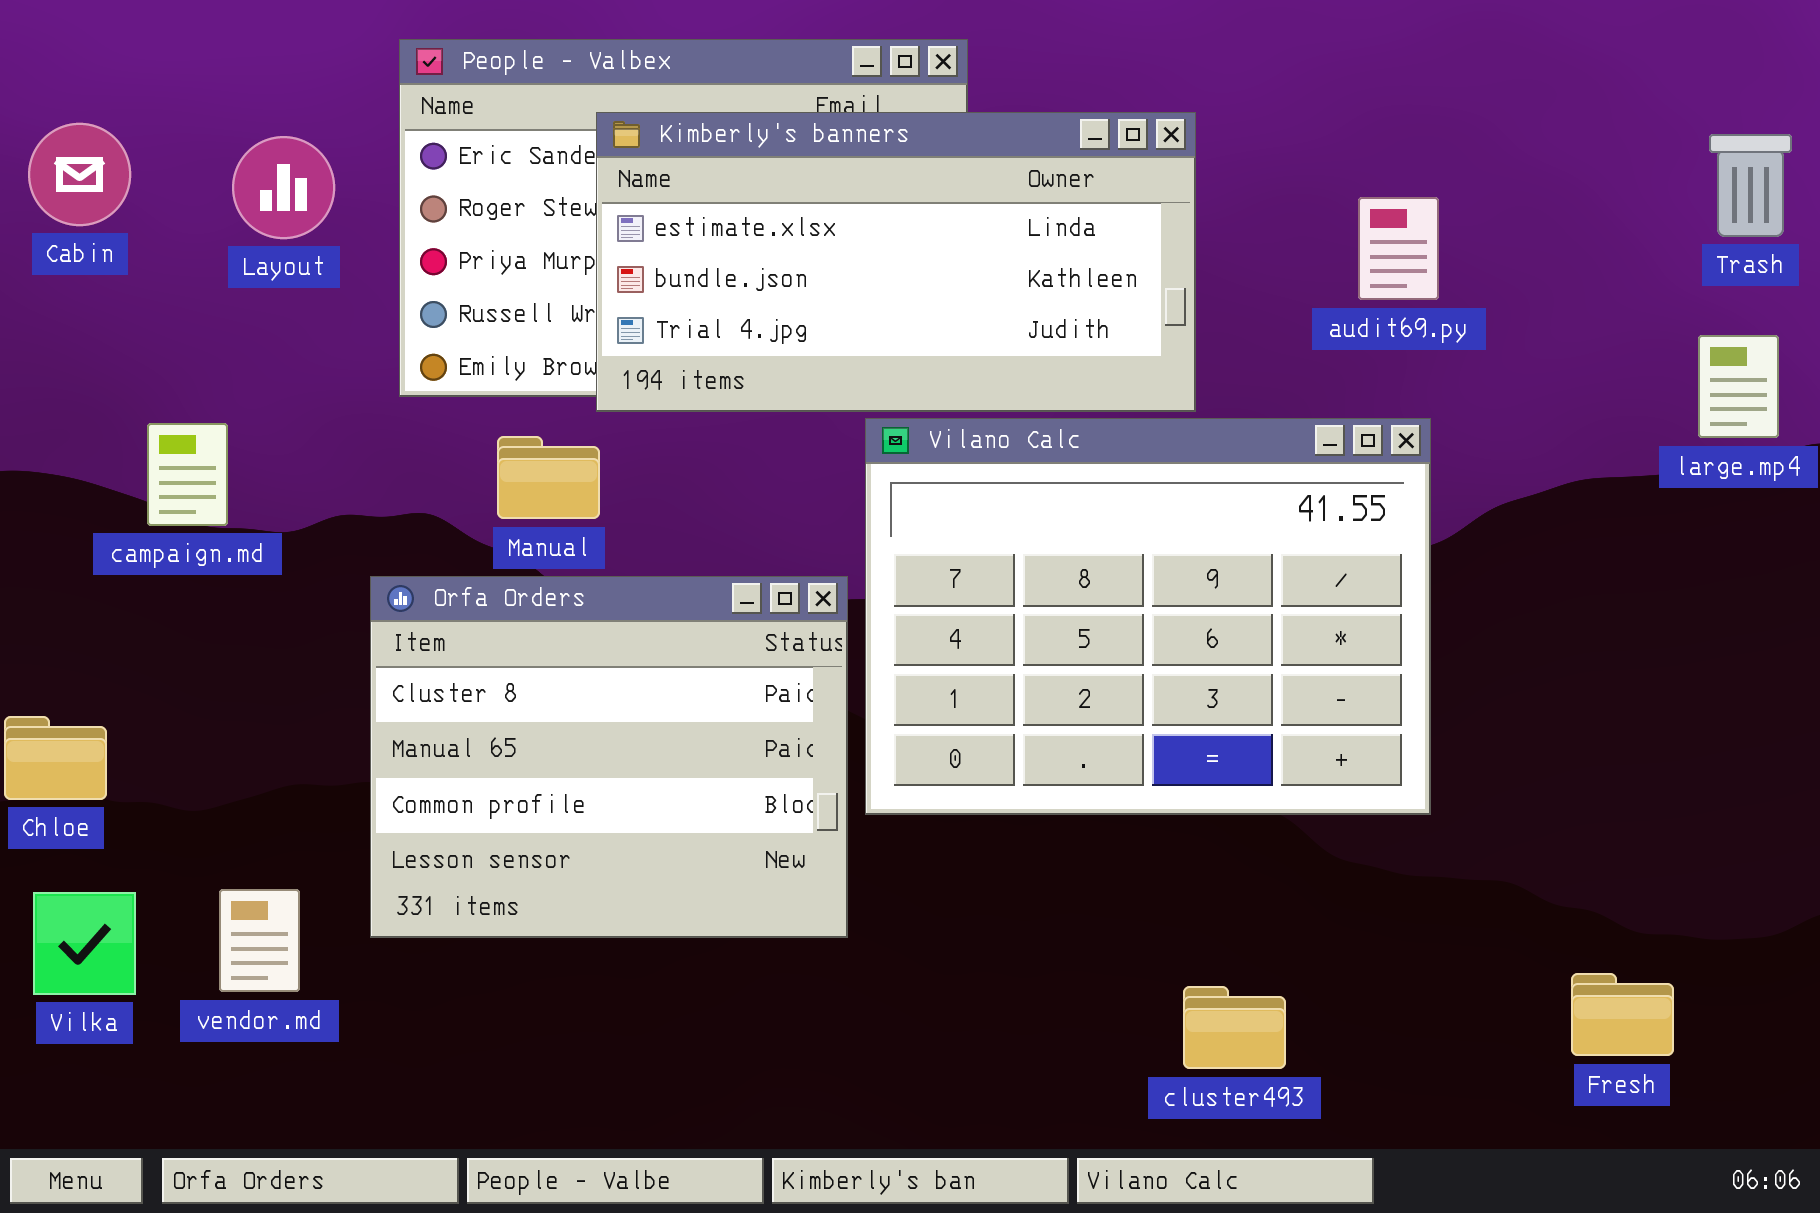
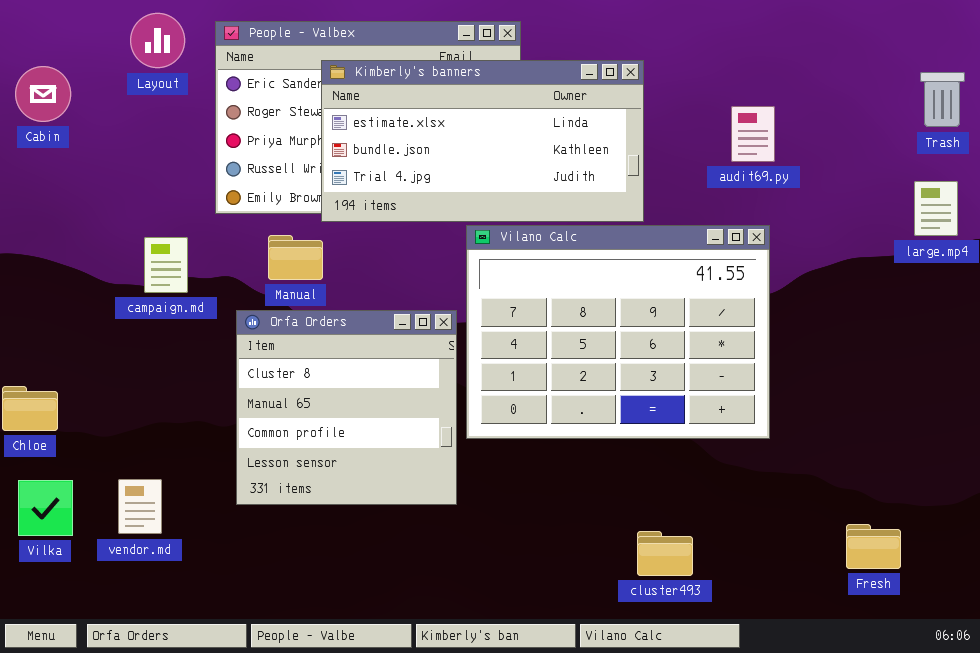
Layout: [232,136,335,239] -> [130,13,185,68], moved
campaign.md: [147,423,228,526] -> [144,237,188,293], moved
Orfa Orders: [370,576,848,938] -> [236,310,457,505], resized

